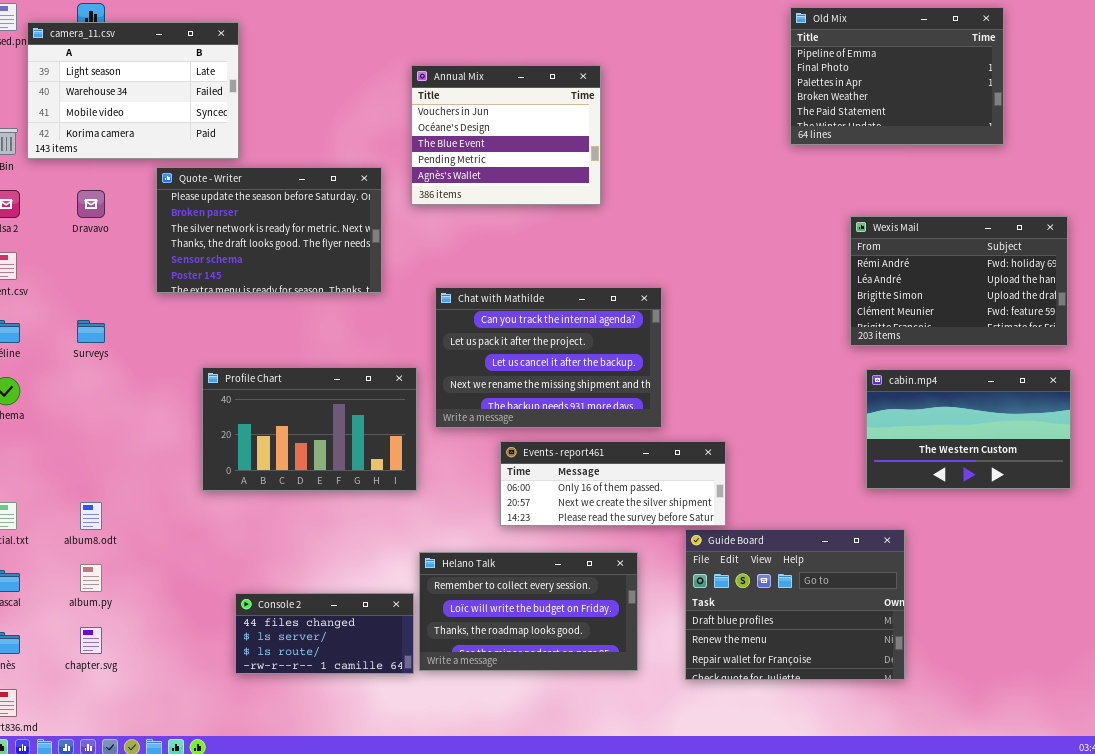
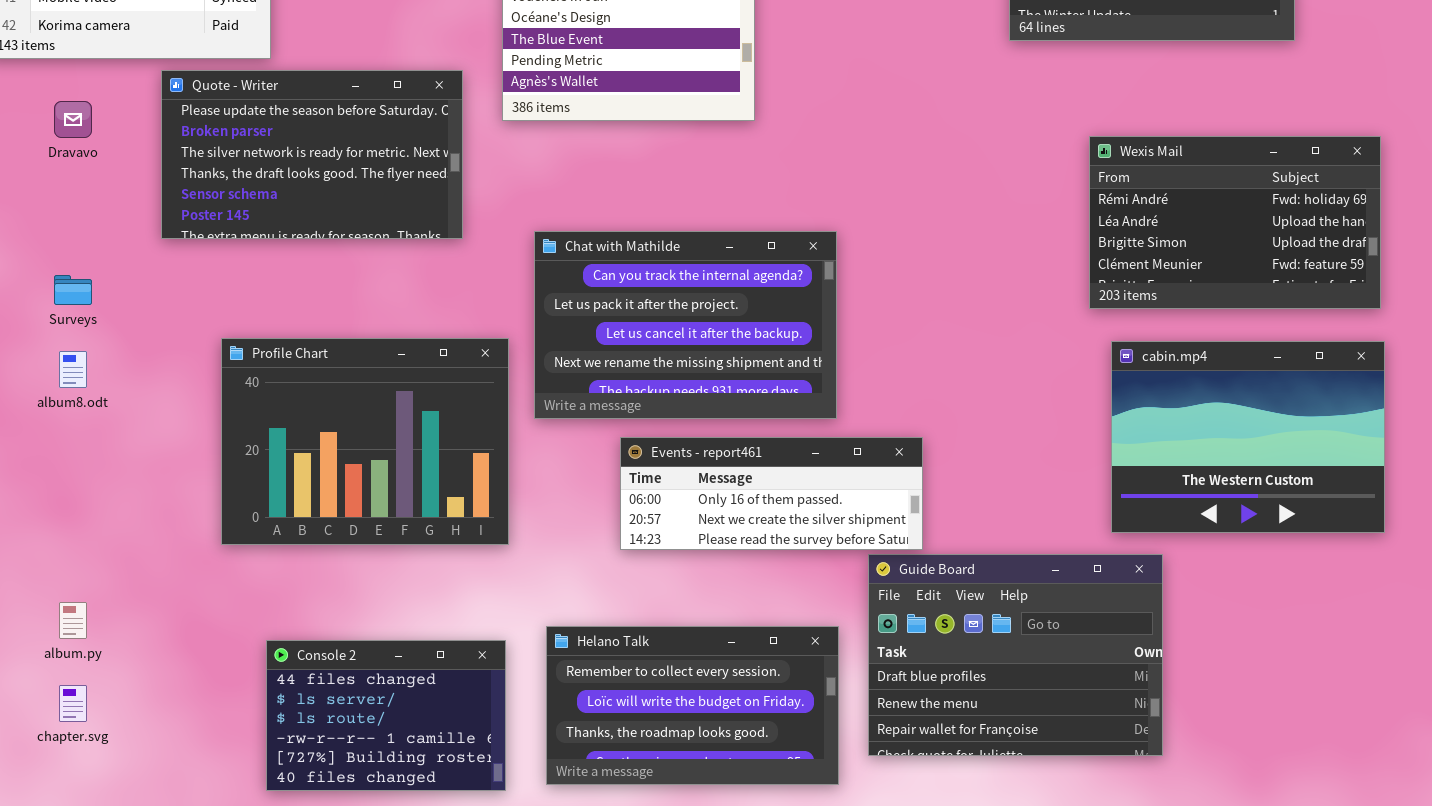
Profile Chart: [202,367,417,491] -> [221,338,509,545], resized
cabin.mp4: [866,369,1071,489] -> [1111,341,1385,533], resized
album8.odt: [80,502,102,530] -> [59,351,87,388], moved
Helano Talk: [419,552,638,671] -> [546,626,839,785], moved
Console 2: [235,593,414,674] -> [266,640,506,791], resized

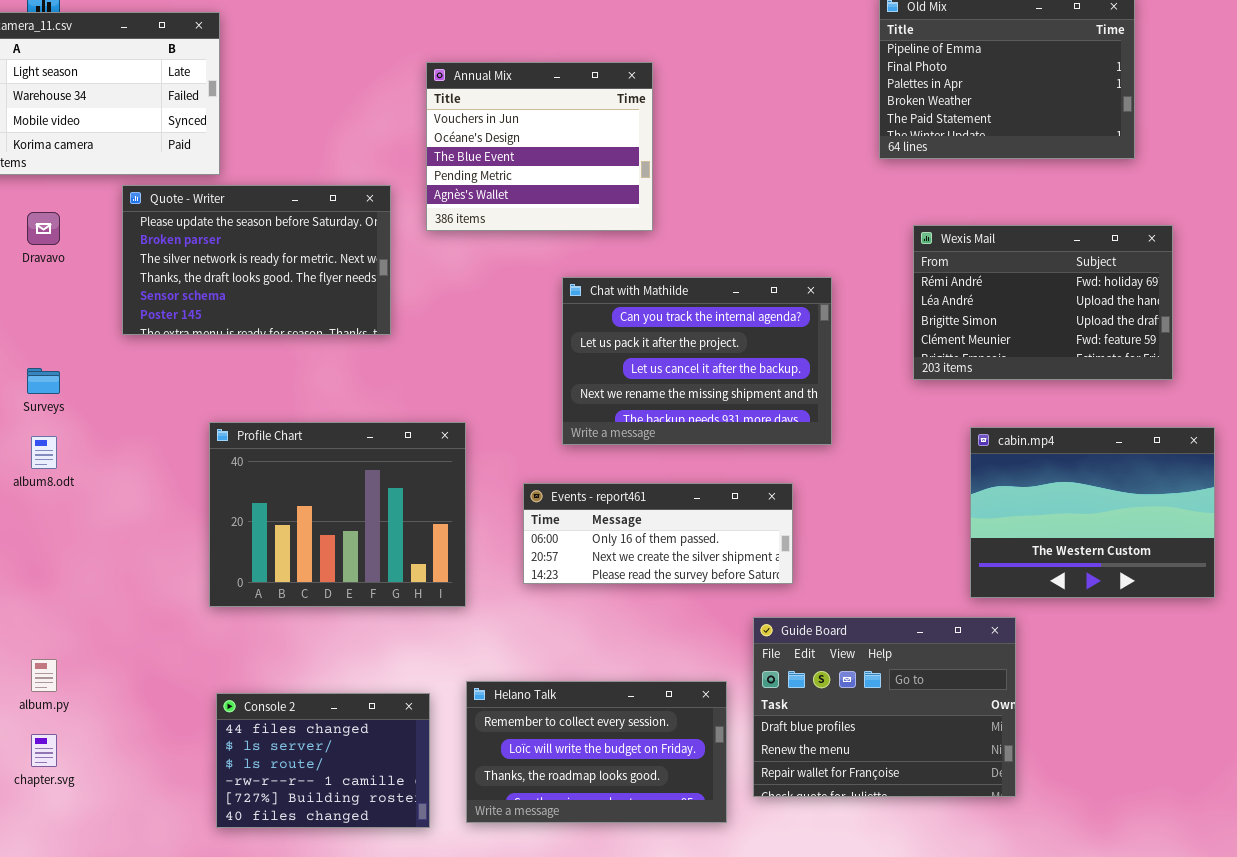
Wexis Mail: [1089,136,1381,309] -> [913,225,1173,380], moved
Chat with Mathilde: [534,231,837,419] -> [562,277,832,445], moved
Profile Chart: [221,338,509,545] -> [209,422,466,607], moved
Events - report461: [620,437,923,550] -> [523,483,793,584], moved

